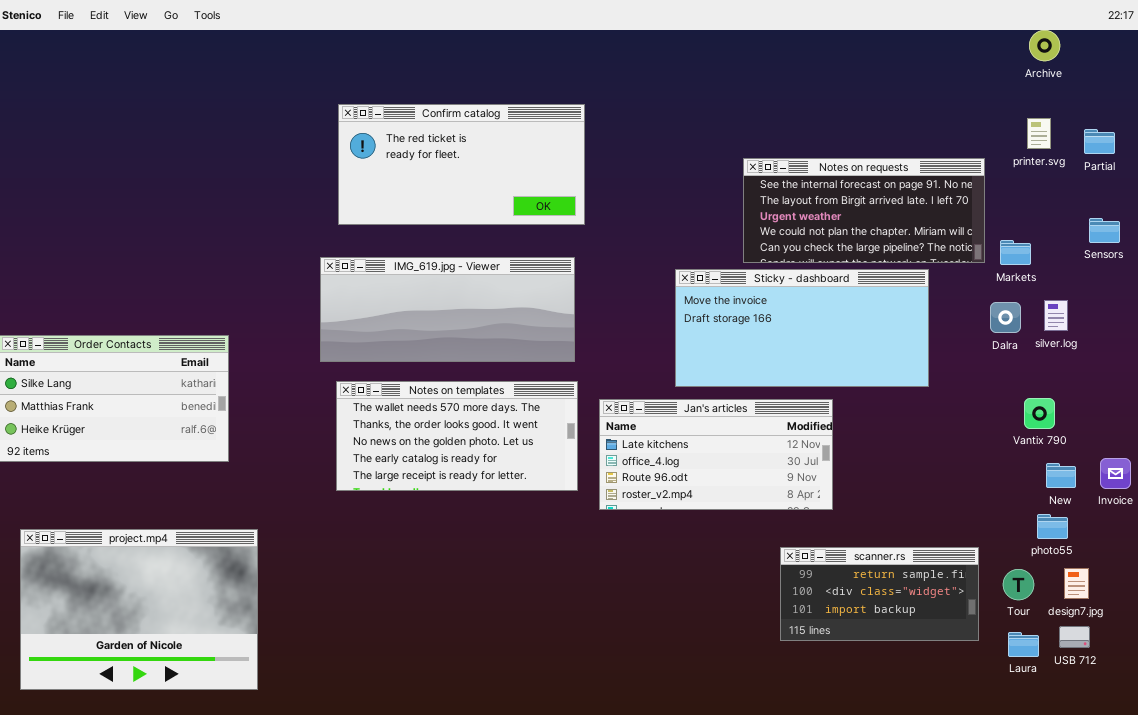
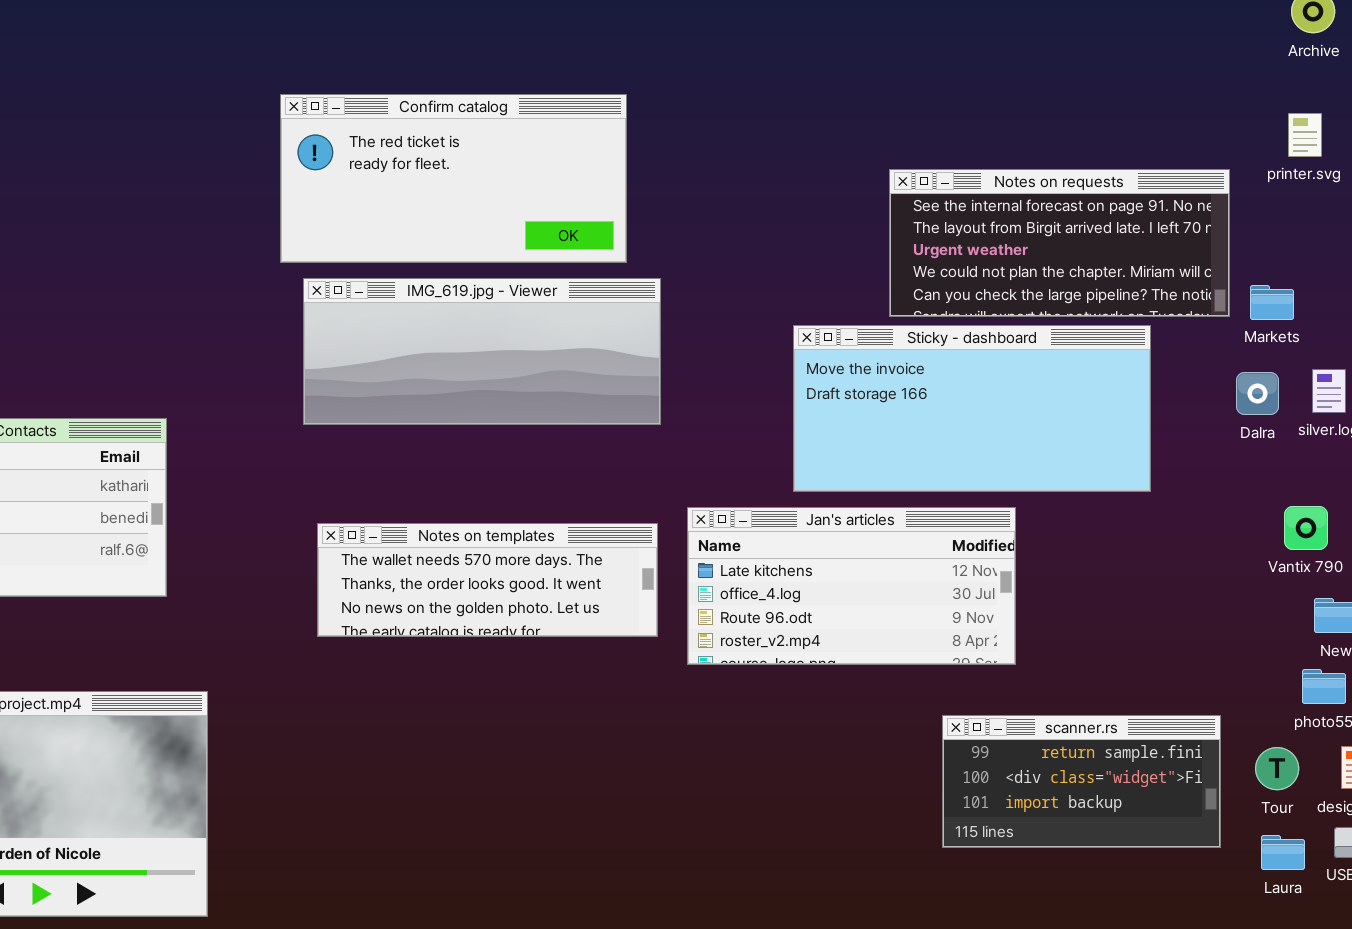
Confirm catalog: [338,104,585,225] -> [280,94,627,263], moved
IMG_619.jpg - Viewer: [320,257,575,362] -> [303,278,661,425], moved
Notes on templates: [336,381,578,491] -> [317,523,658,637], resized

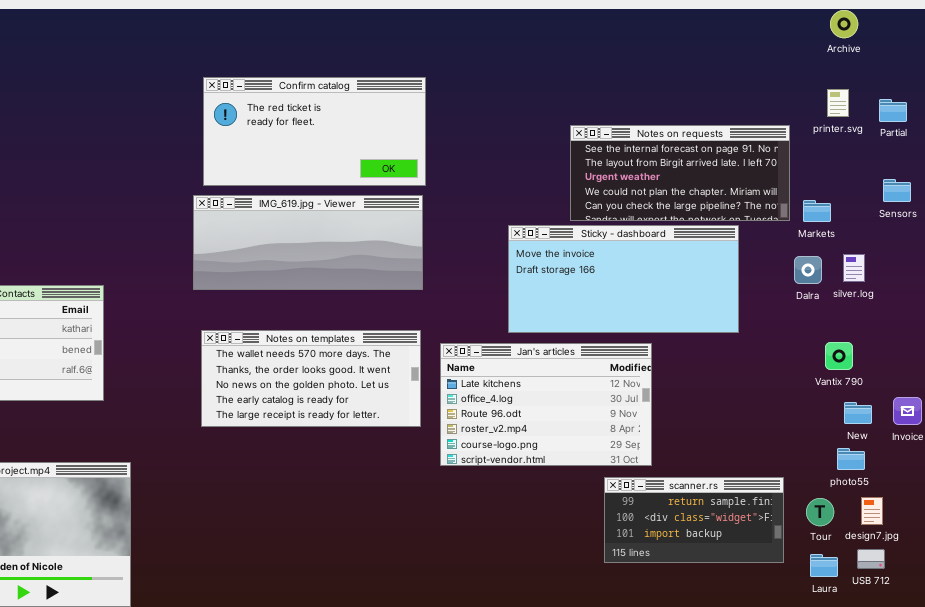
Confirm catalog: [280,94,627,263] -> [203,77,426,186], moved
Jan's articles: [687,507,1016,665] -> [440,343,652,466], resized
Notes on templates: [317,523,658,637] -> [201,330,421,427], resized

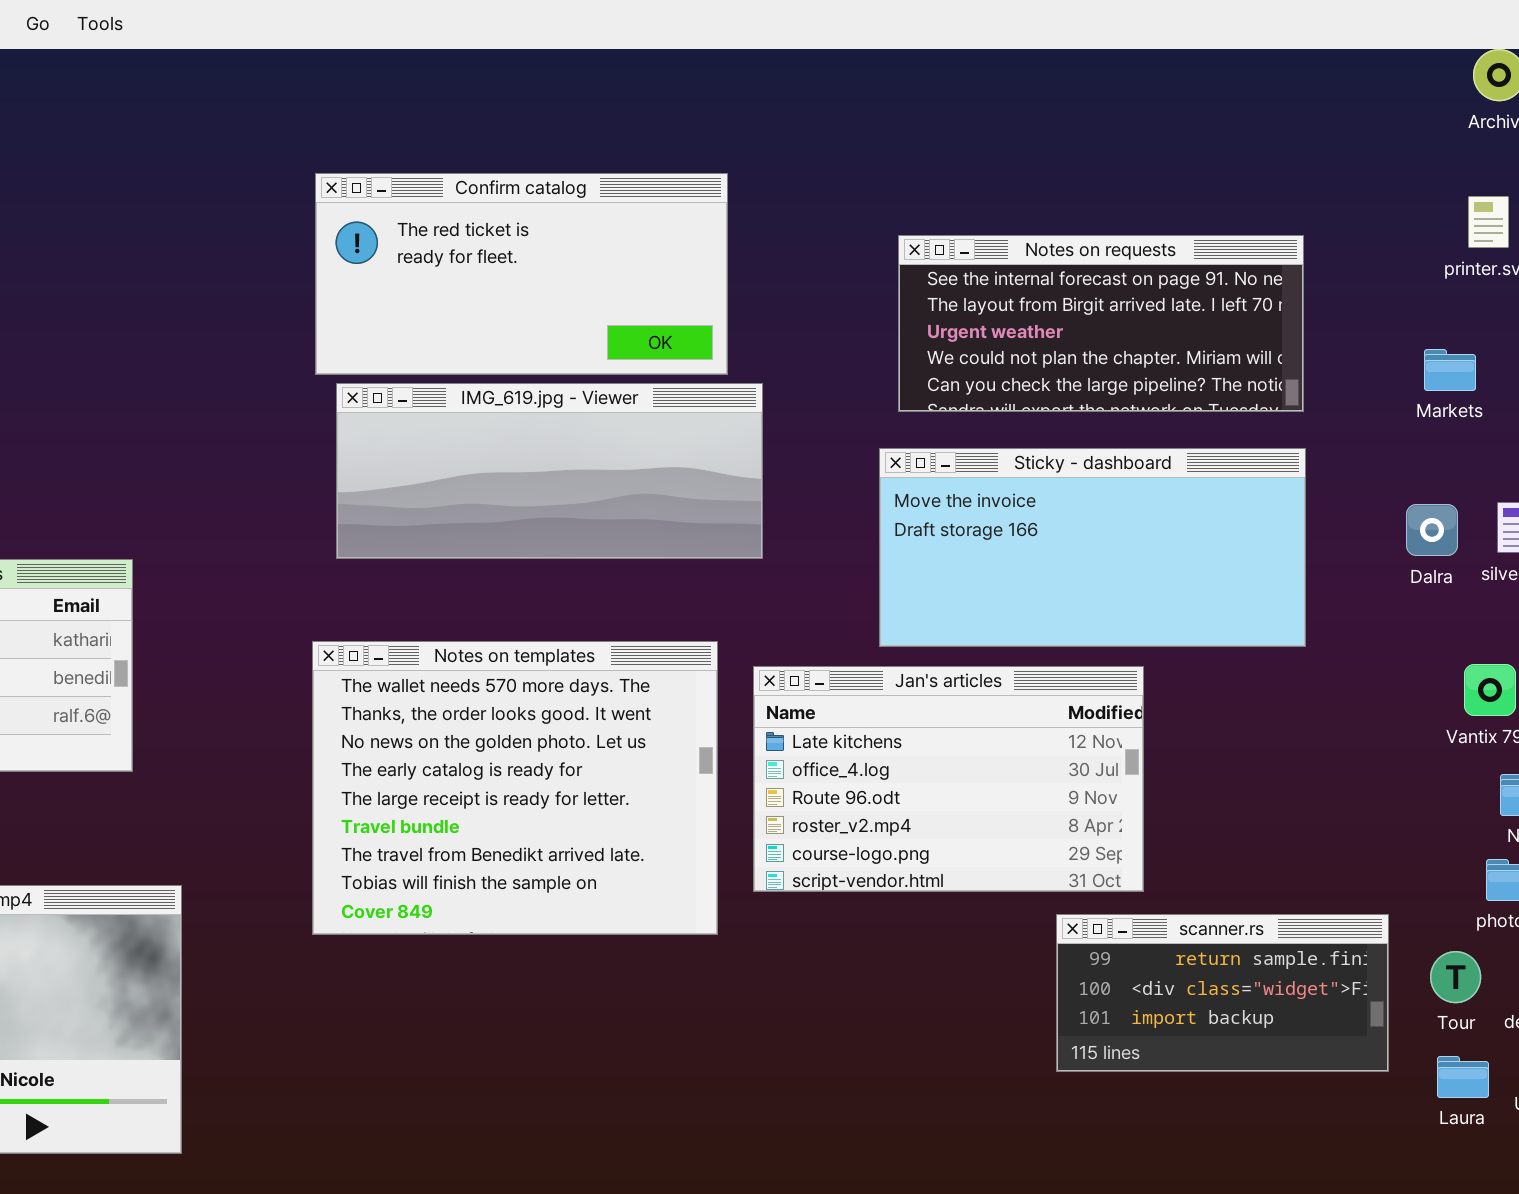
Notes on requests: [570,125,790,221] -> [898,235,1304,412], moved
IMG_619.jpg - Viewer: [193,195,423,290] -> [336,383,763,559], moved
Markets: [803,200,831,222] -> [1424,349,1476,391], moved
Notes on templates: [201,330,421,427] -> [312,641,718,935], resized

